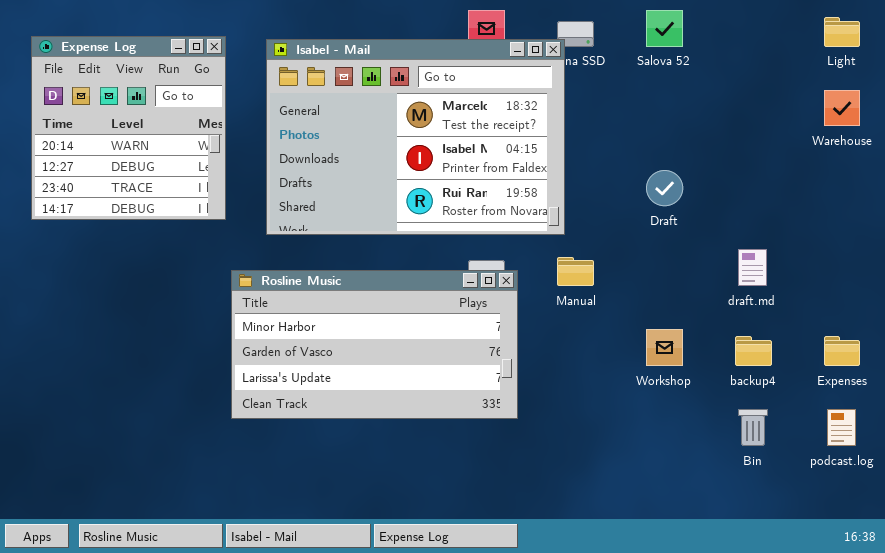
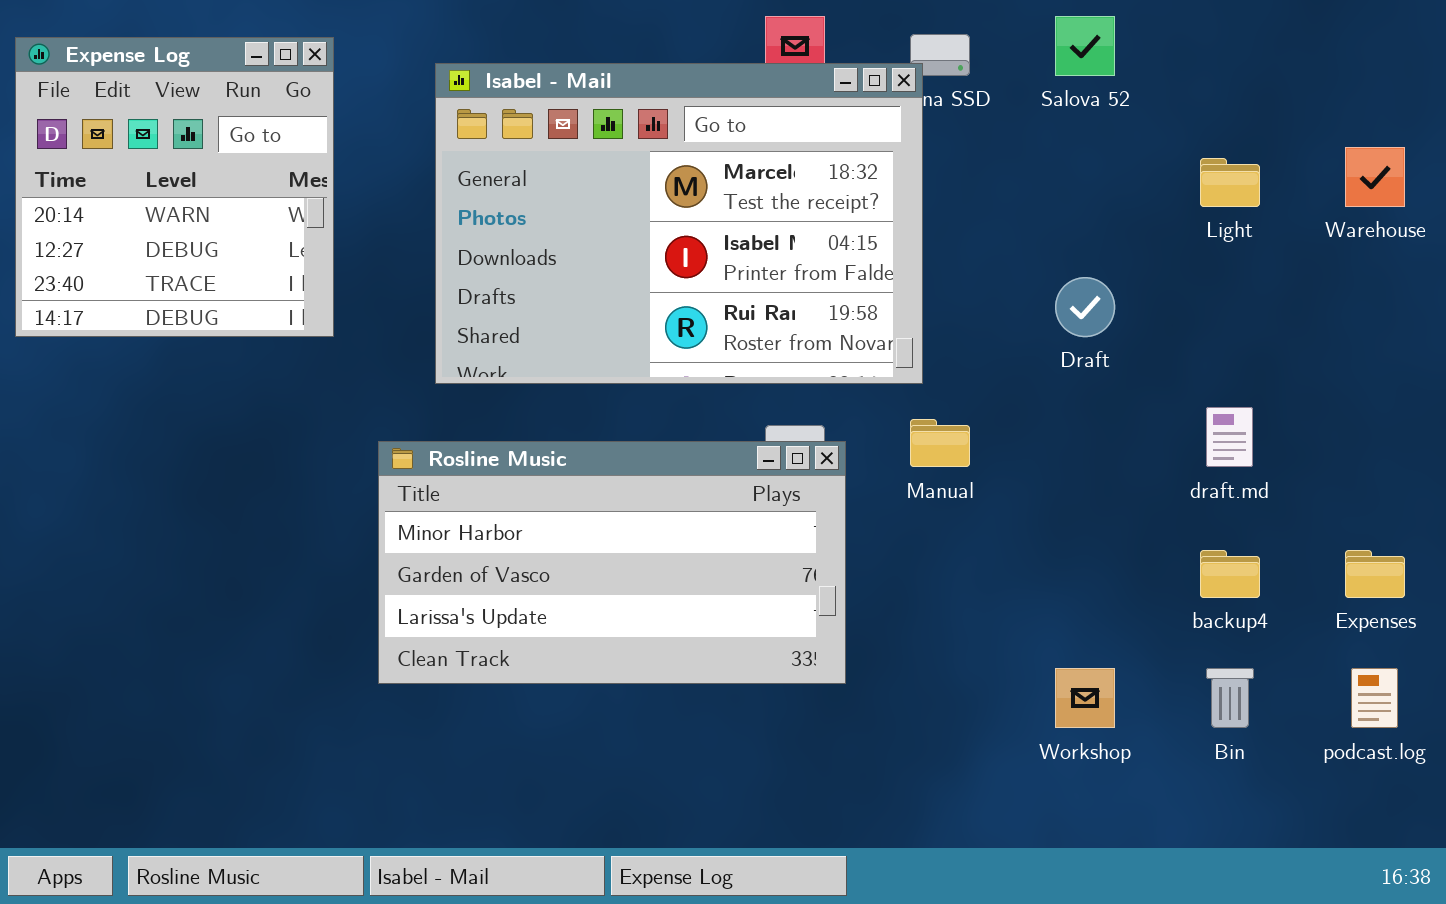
Light: [824,17,860,47] -> [1200,158,1260,207], moved
Expense Log: [31,36,226,220] -> [15,37,334,337], moved
Workshop: [646,329,683,366] -> [1055,668,1115,728], moved

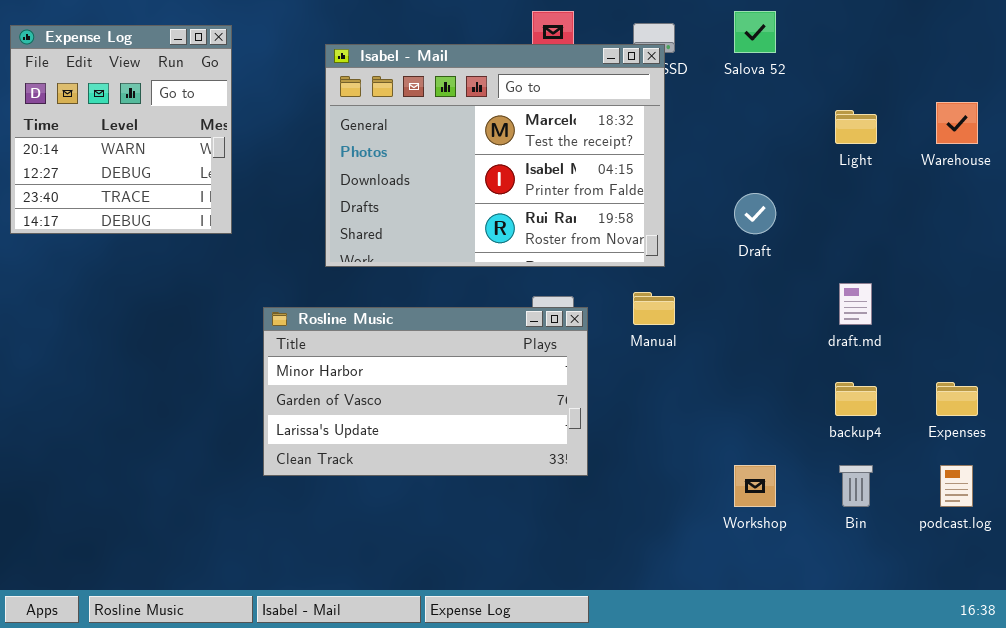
Isabel - Mail: [435,63,923,384] -> [325,44,665,267], moved

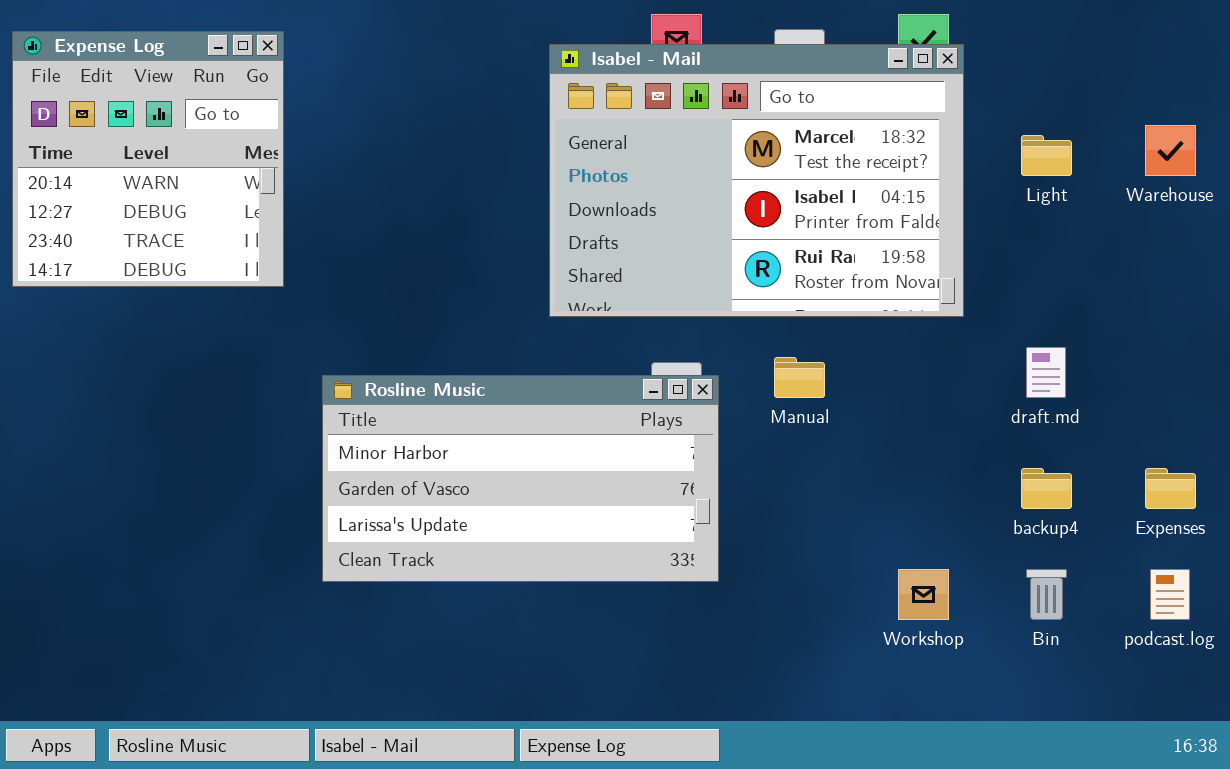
Isabel - Mail: [325,44,665,267] -> [549,44,964,317], moved

